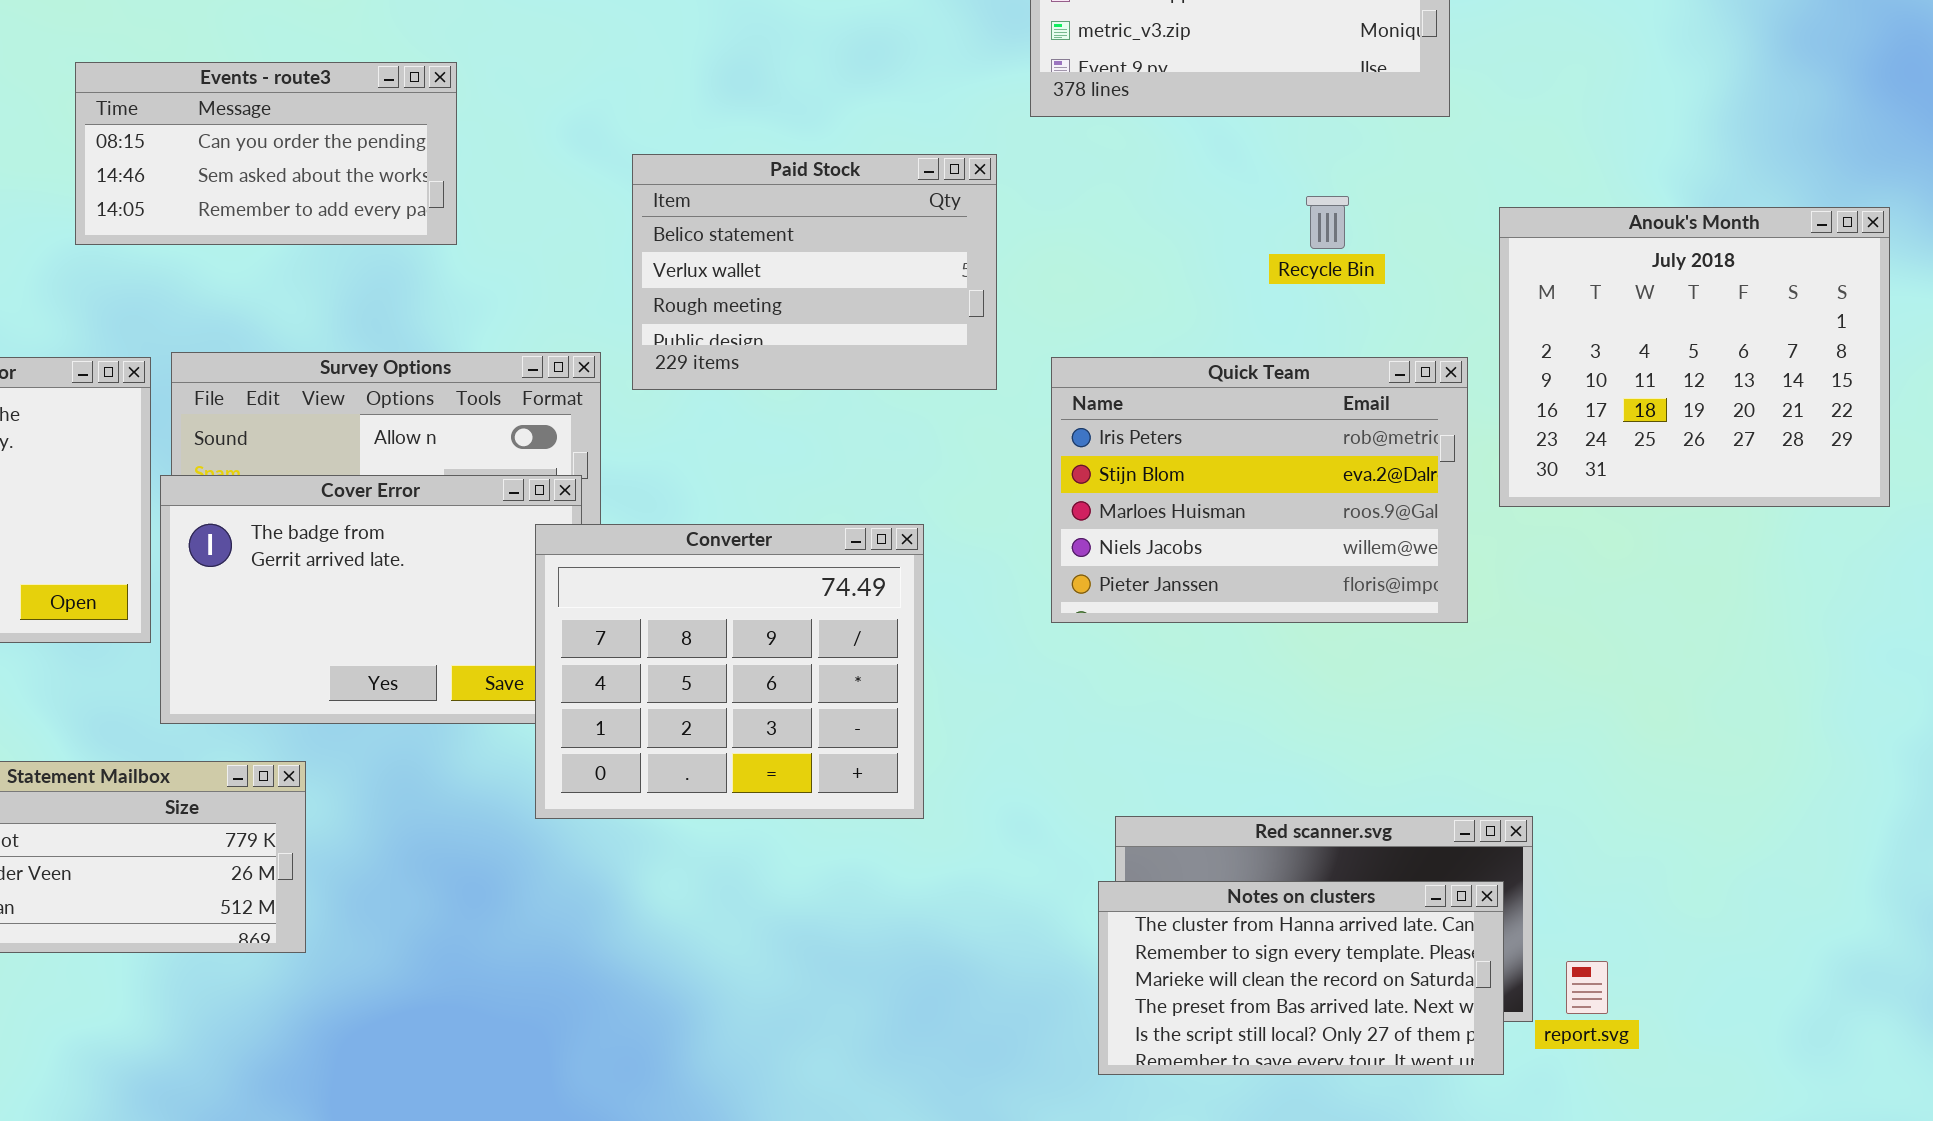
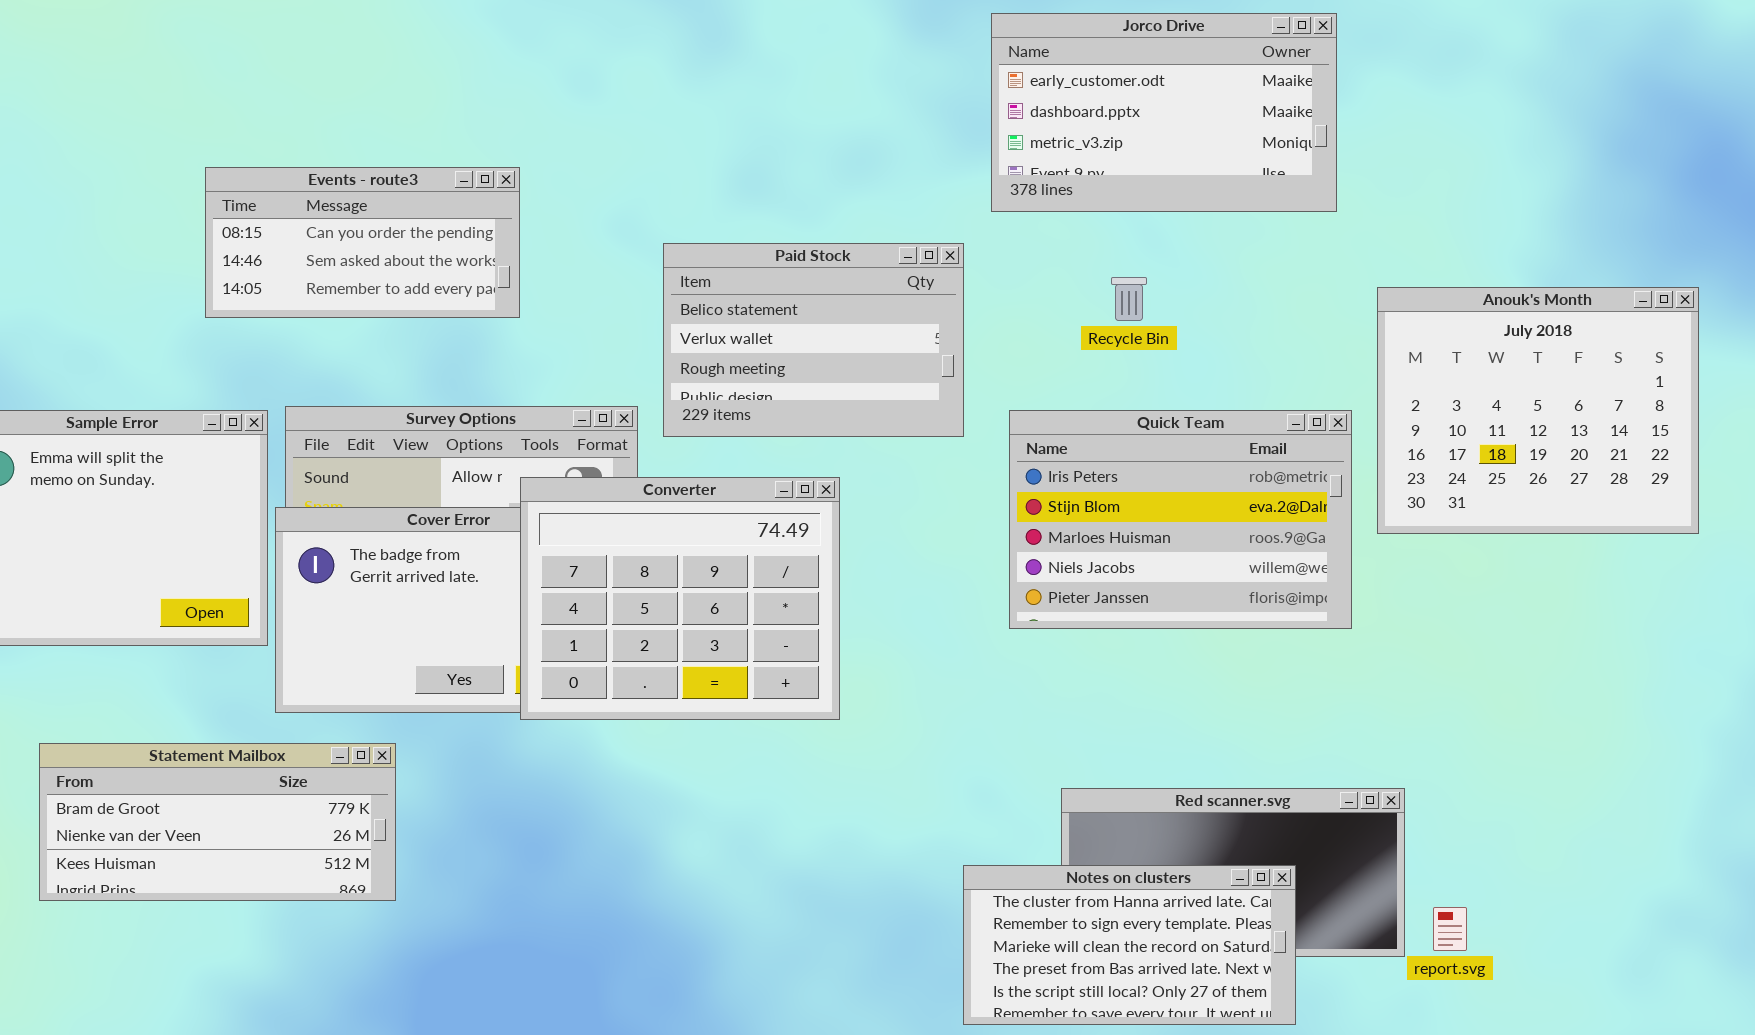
Recycle Bin: [1306,196,1349,249] -> [1111,277,1147,321], moved
Converter: [535,524,924,819] -> [520,477,840,720], moved
Notes on clusters: [1098,881,1504,1075] -> [963,865,1296,1025], moved

